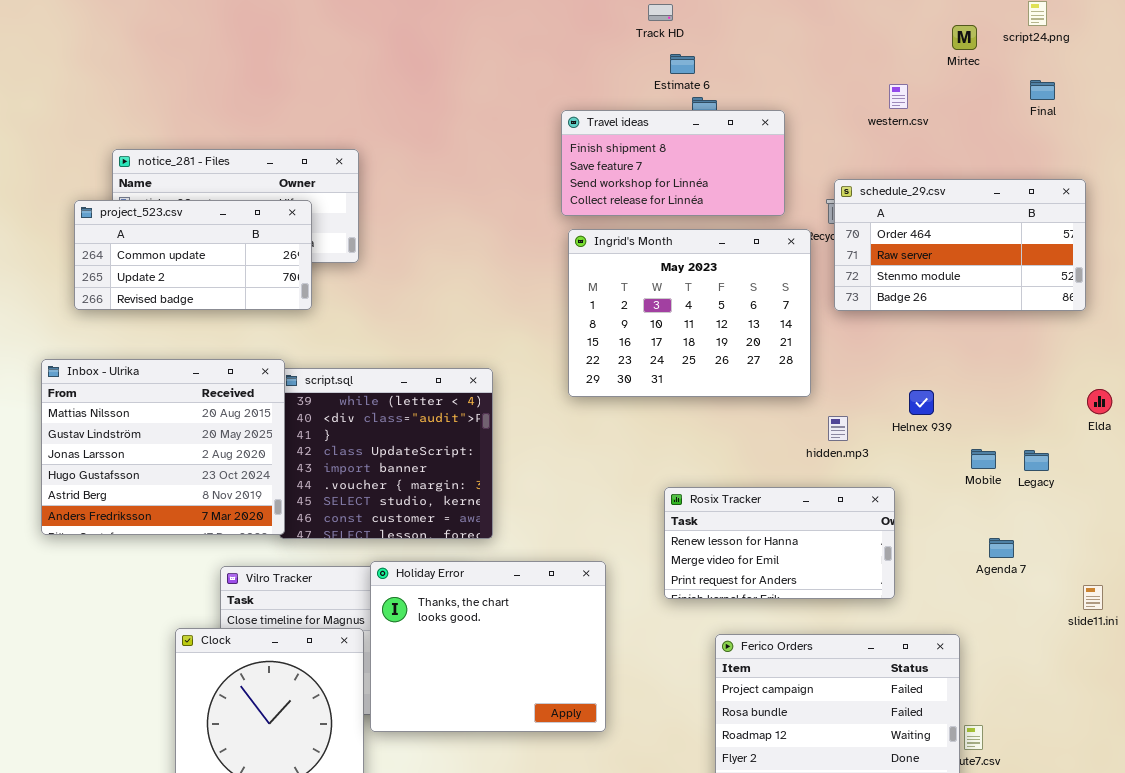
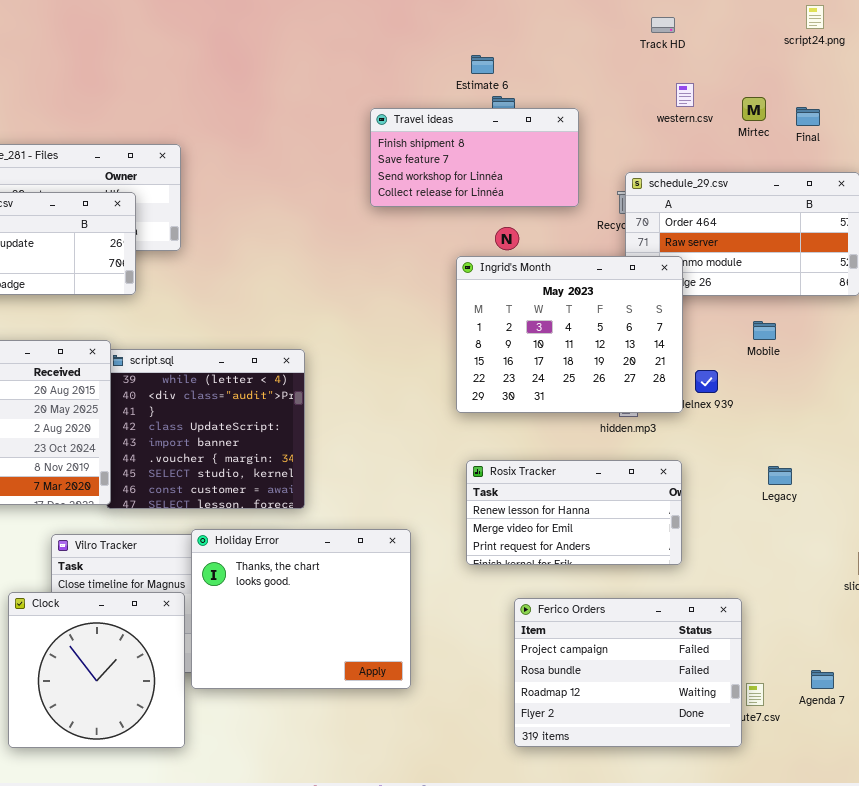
Track HD: [648,4,673,21] -> [651,17,675,33], moved
Mirtec: [952,25,977,50] -> [742,97,766,121], moved
Final: [1030,80,1055,100] -> [796,107,820,126], moved
Ingrid's Month: [568,229,811,397] -> [456,256,683,413], moved
Mobile: [971,449,996,469] -> [753,321,776,340], moved
Legacy: [1024,450,1049,471] -> [768,466,792,485], moved
Agenda 7: [989,538,1014,558] -> [811,670,834,689], moved

